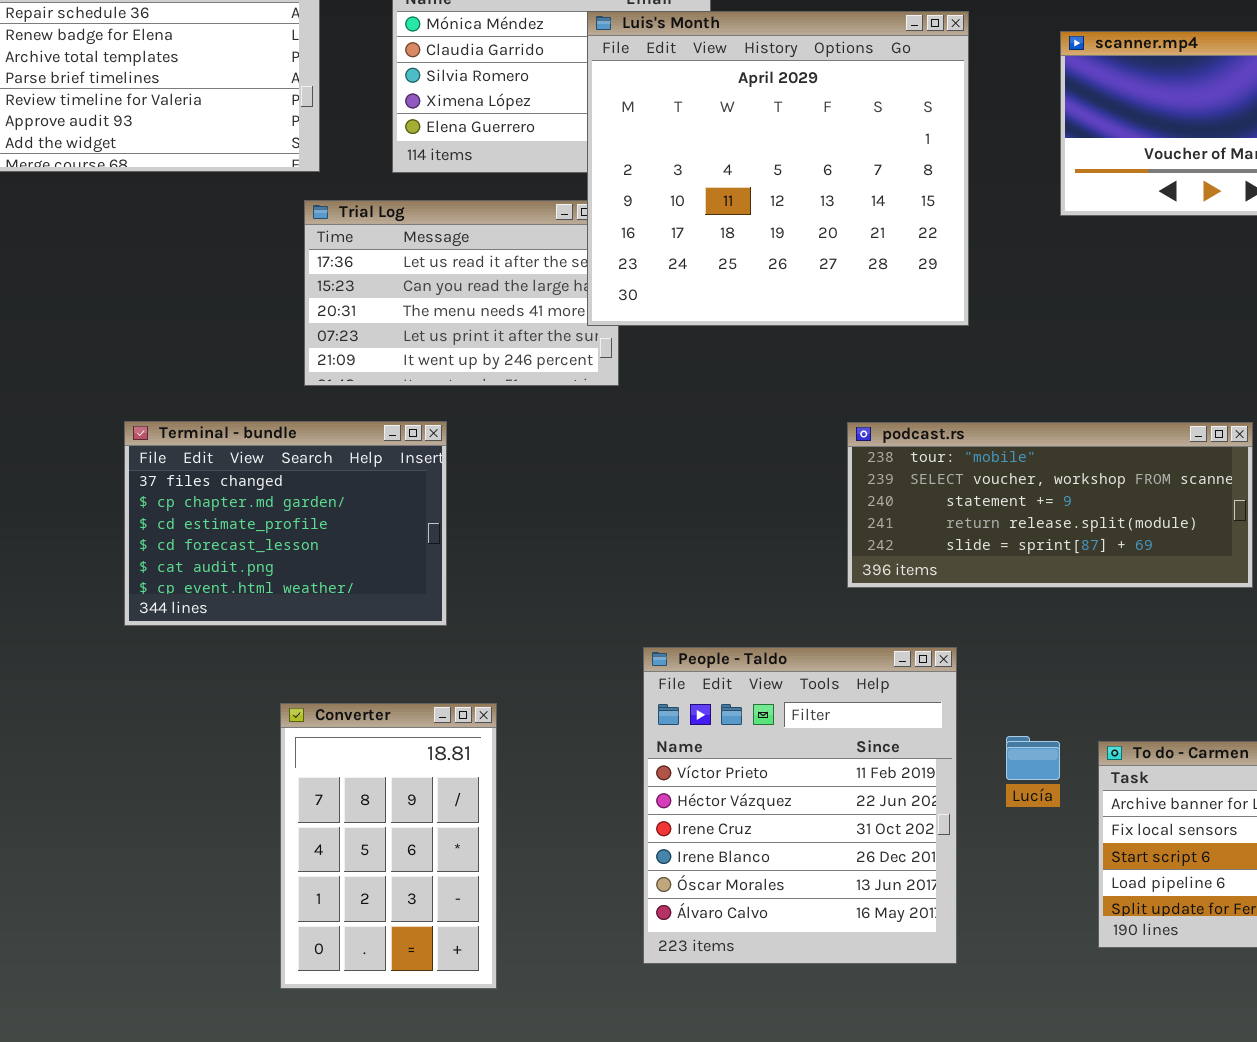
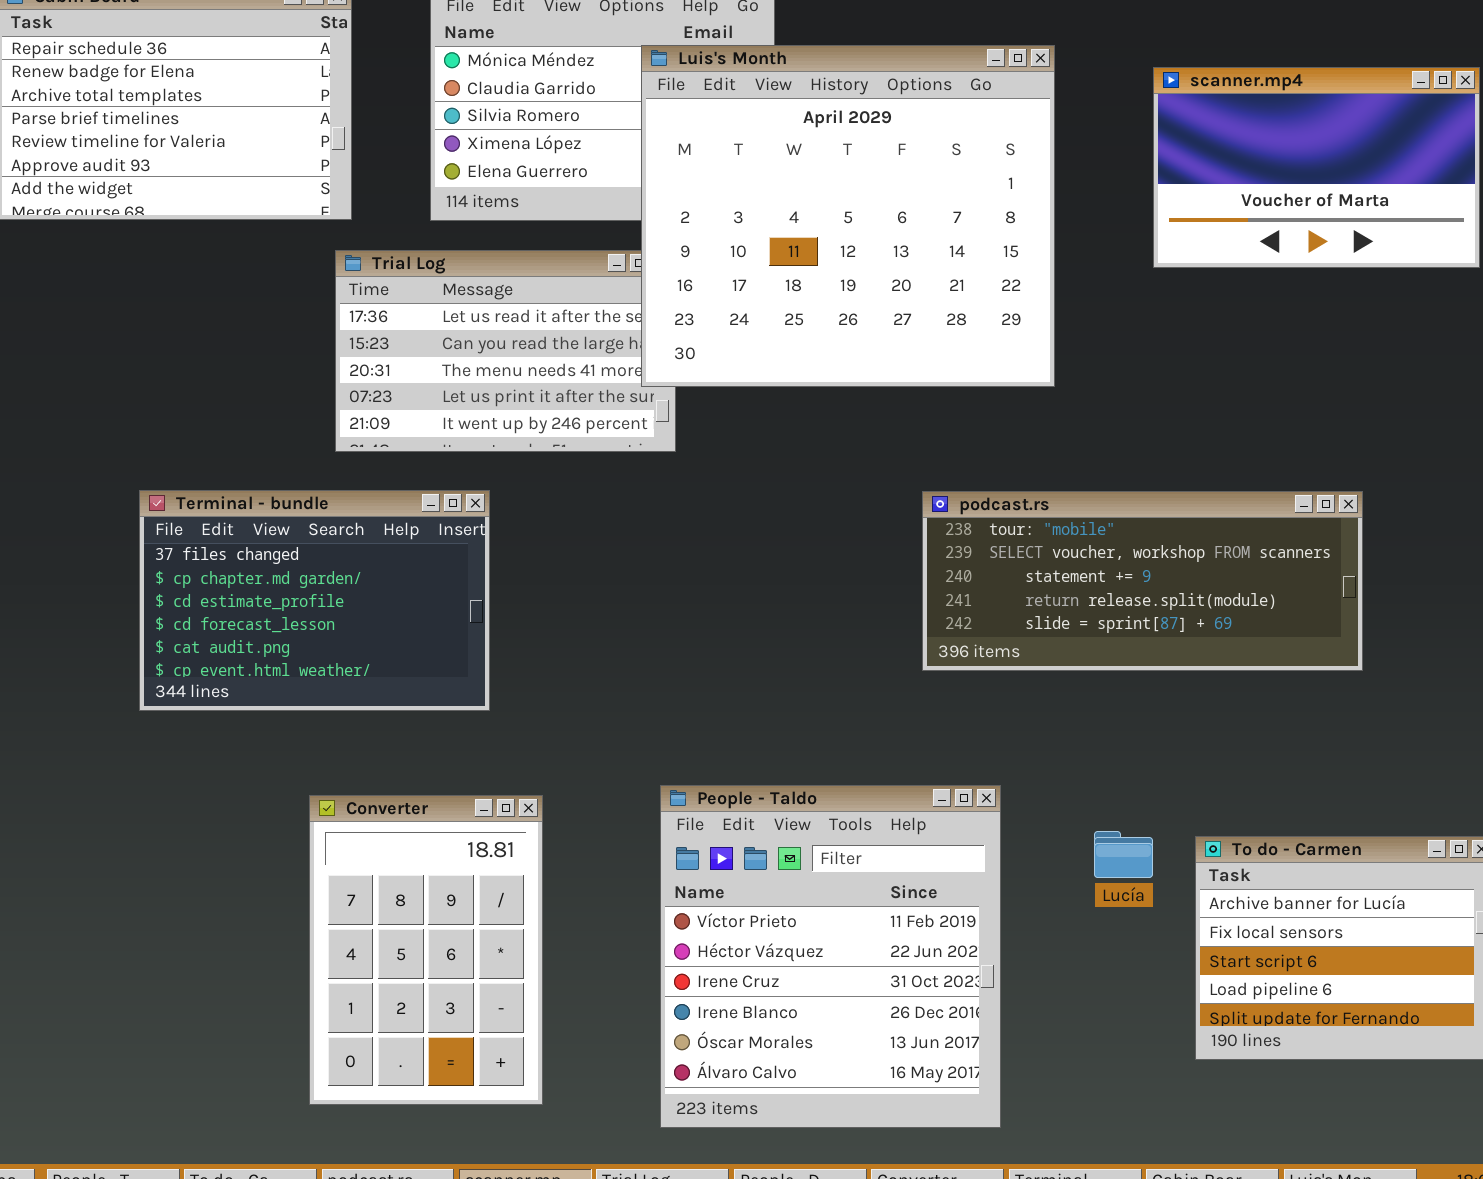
People - Taldo: [643,647,957,964] -> [660,785,1001,1128], moved

